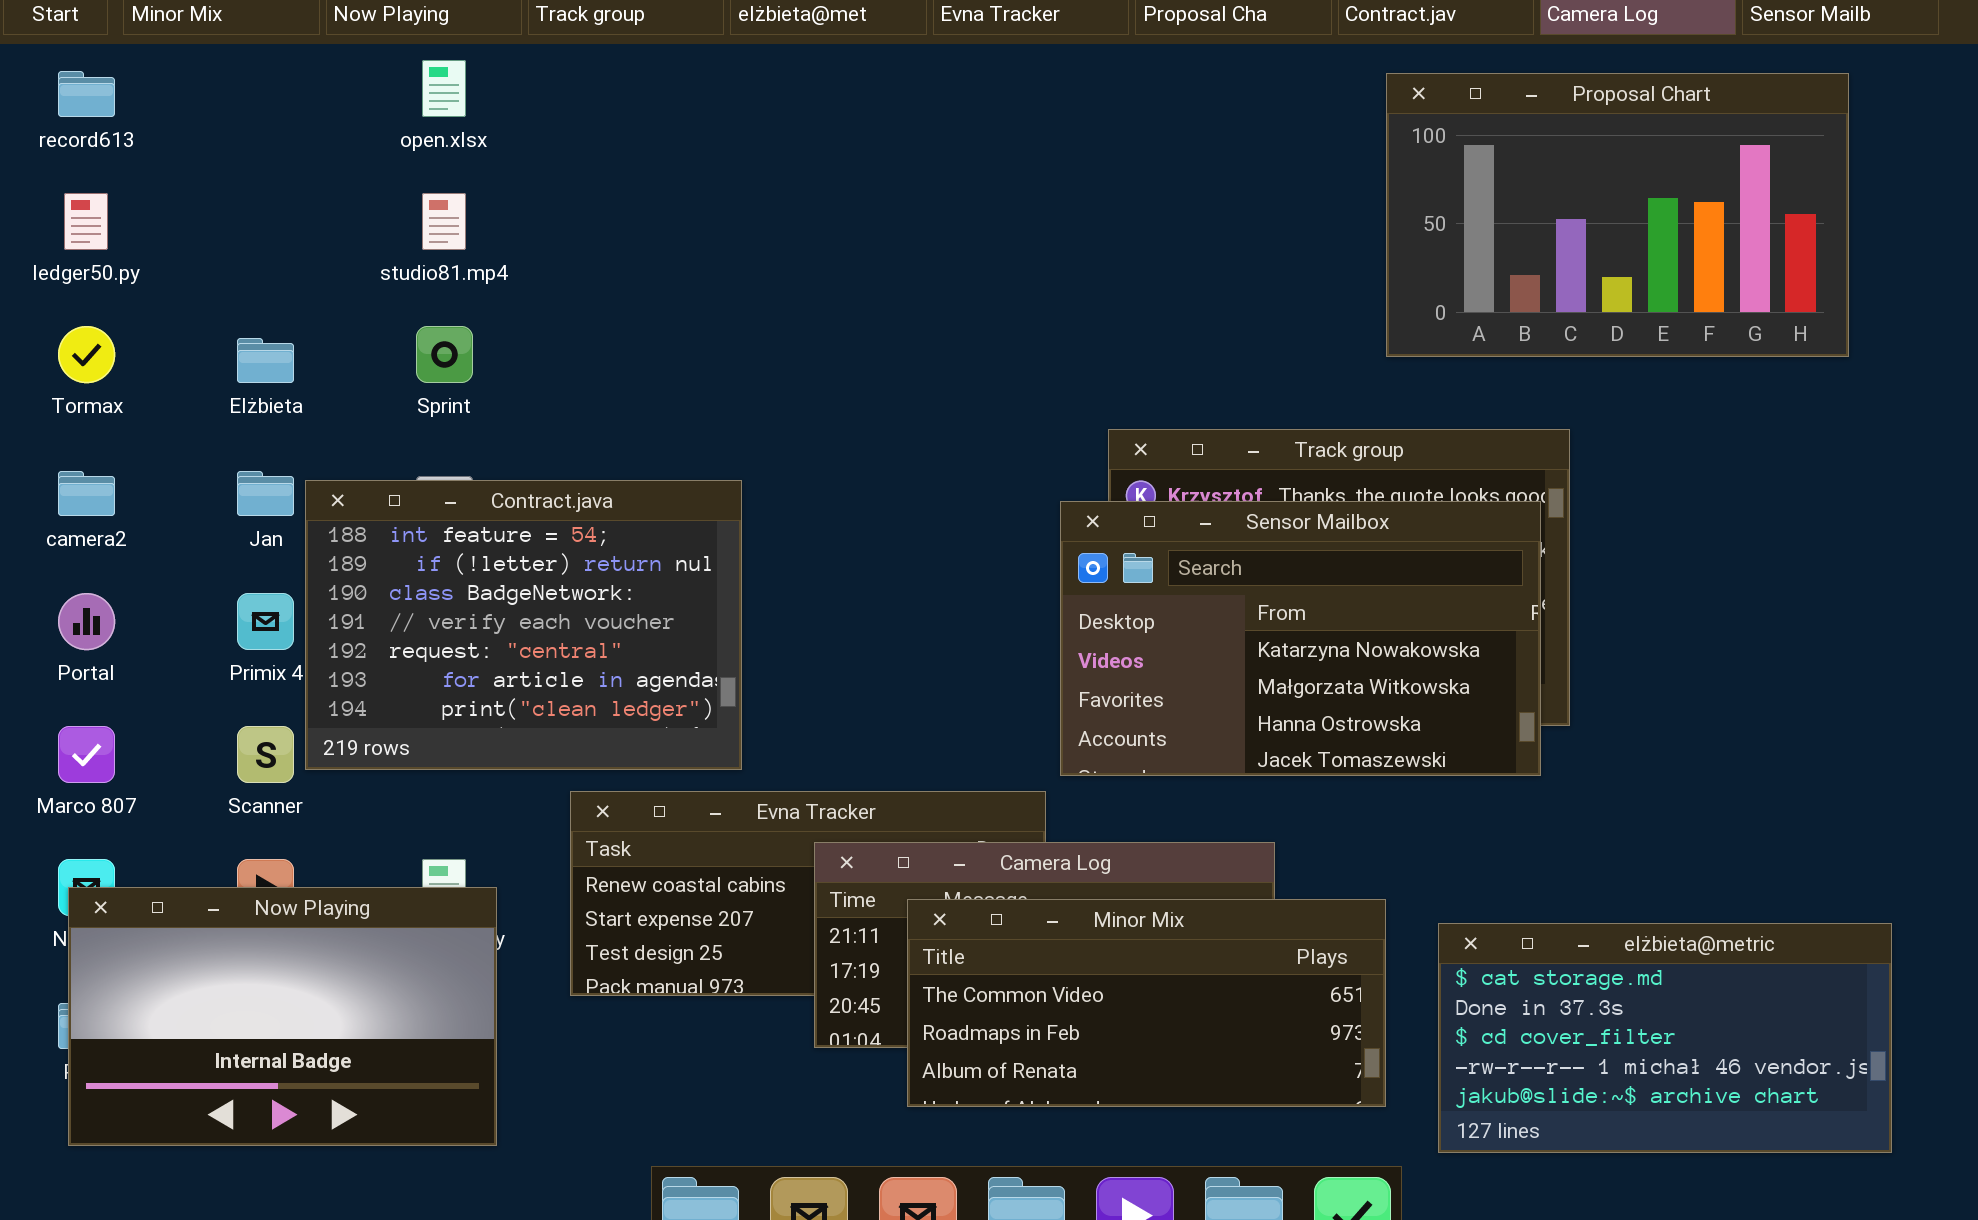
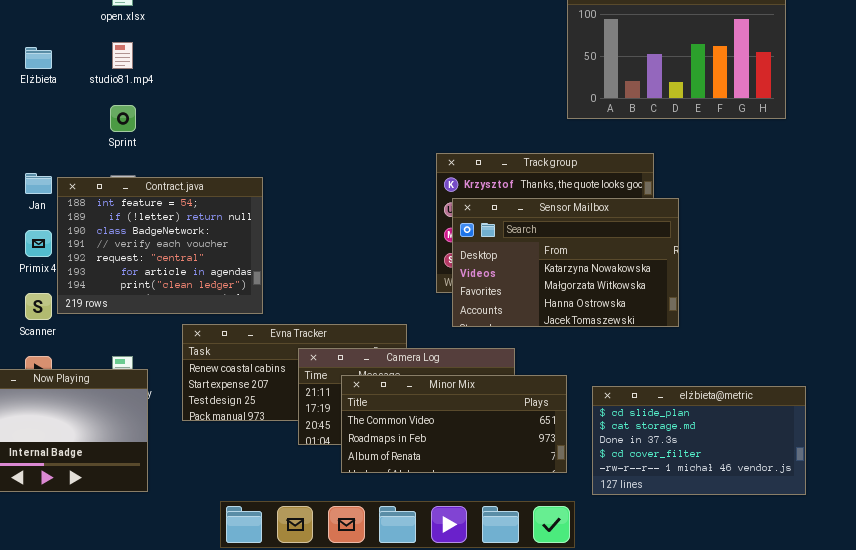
Elżbieta: [237,338,294,383] -> [25,47,52,69], moved
Sensor Mailbox: [1060,501,1541,776] -> [452,198,679,327], moved
elżbieta@metric: [1438,923,1892,1153] -> [592,386,806,495], scrolled up 1 row

